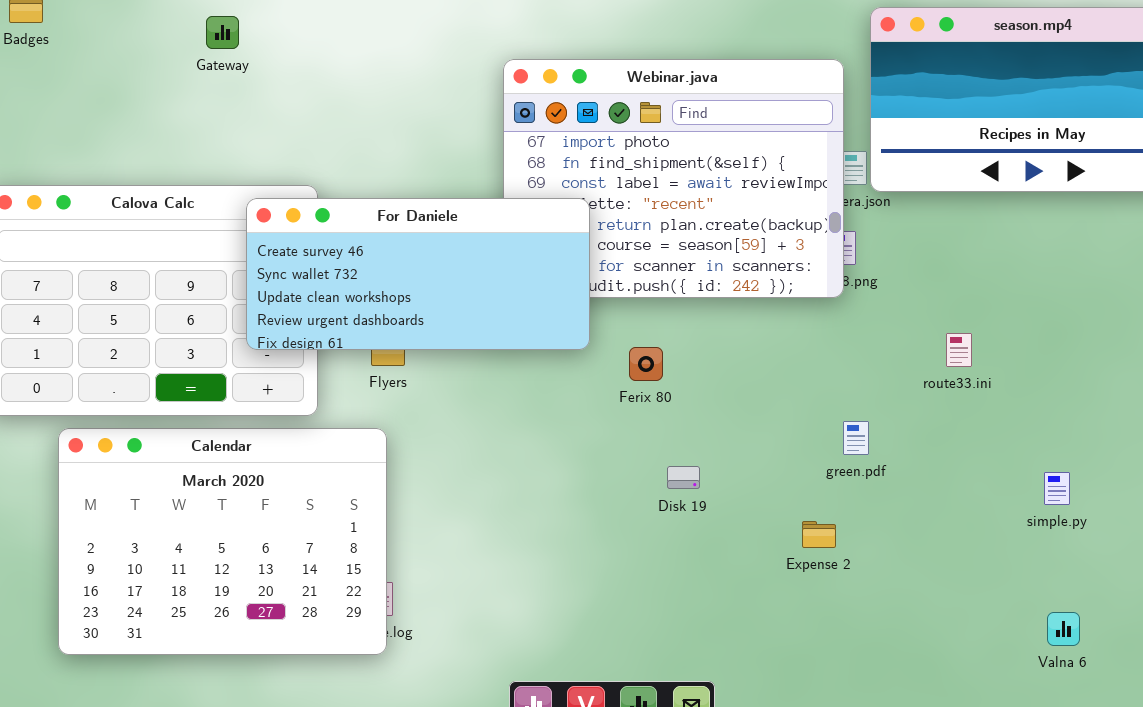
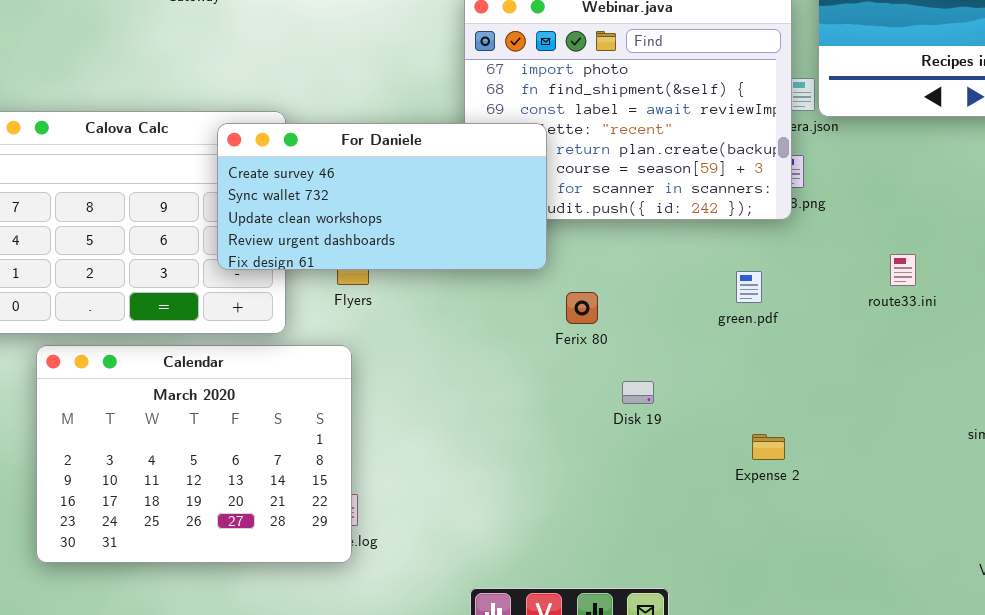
Ferix 80: [629,347,663,381] -> [566,292,598,324], moved
green.pdf: [843,421,869,455] -> [736,271,762,303], moved

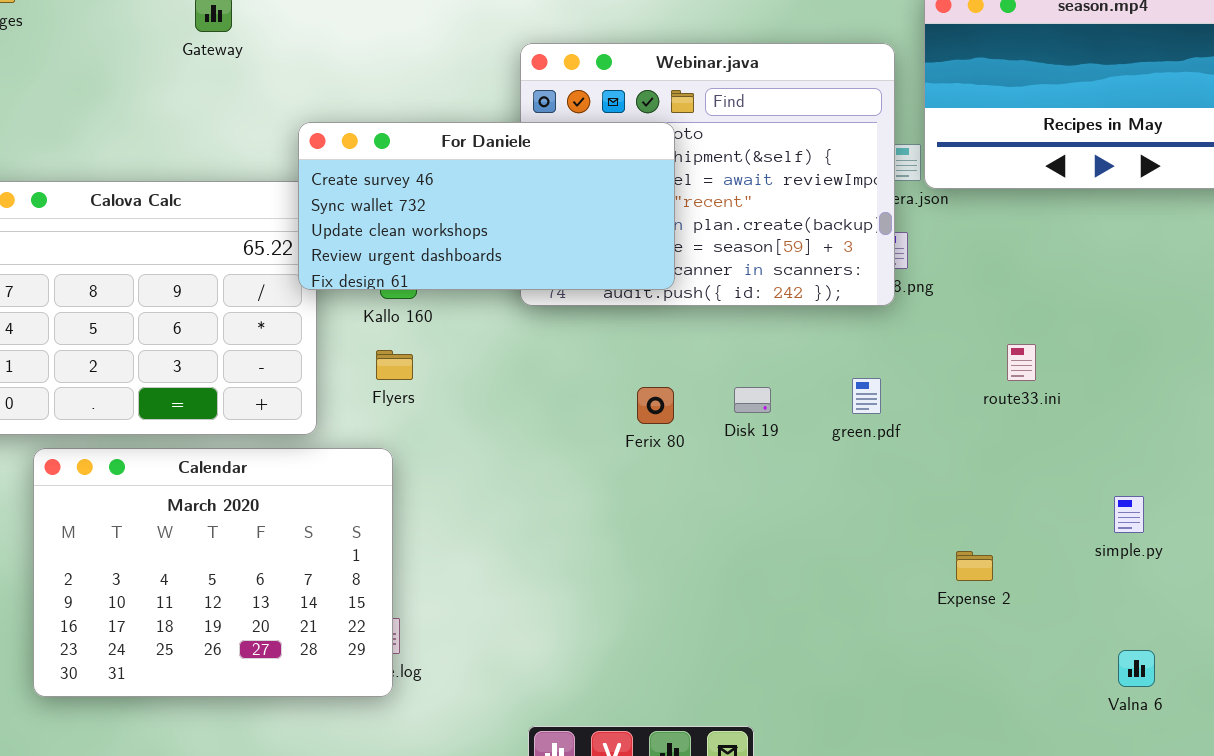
For Daniele: [217,123,547,270] -> [298,122,675,290], moved
green.pdf: [736,271,762,303] -> [852,378,881,414], moved
Disk 19: [622,381,654,404] -> [734,387,771,413], moved
Expense 2: [752,434,785,460] -> [956,551,993,581], moved

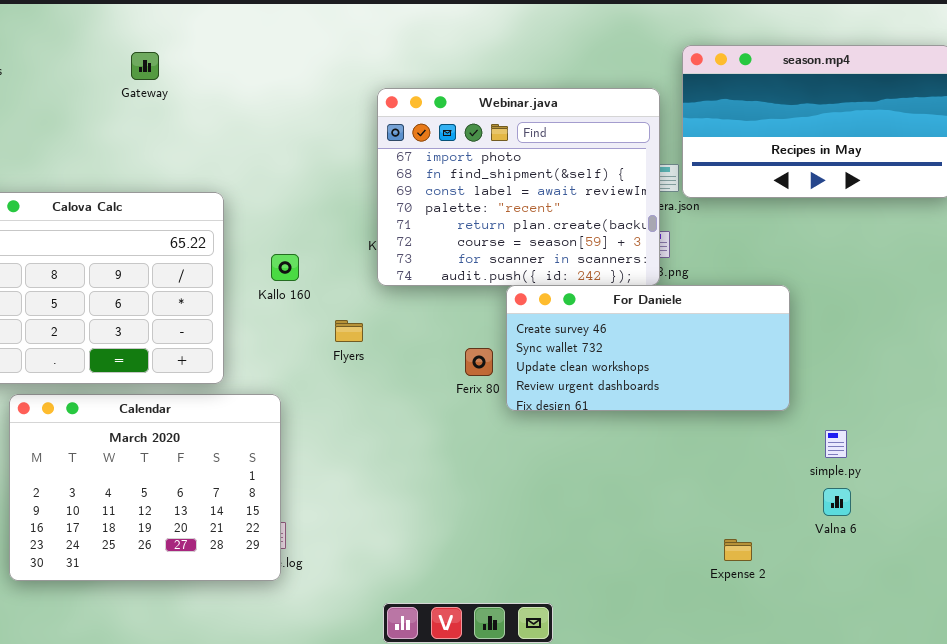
For Daniele: [298,122,675,290] -> [506,285,790,411], moved
Flyers: [376,350,413,380] -> [335,320,363,342], moved
Expense 2: [956,551,993,581] -> [724,539,752,561], moved
Valna 6: [1118,650,1155,687] -> [823,488,851,516], moved

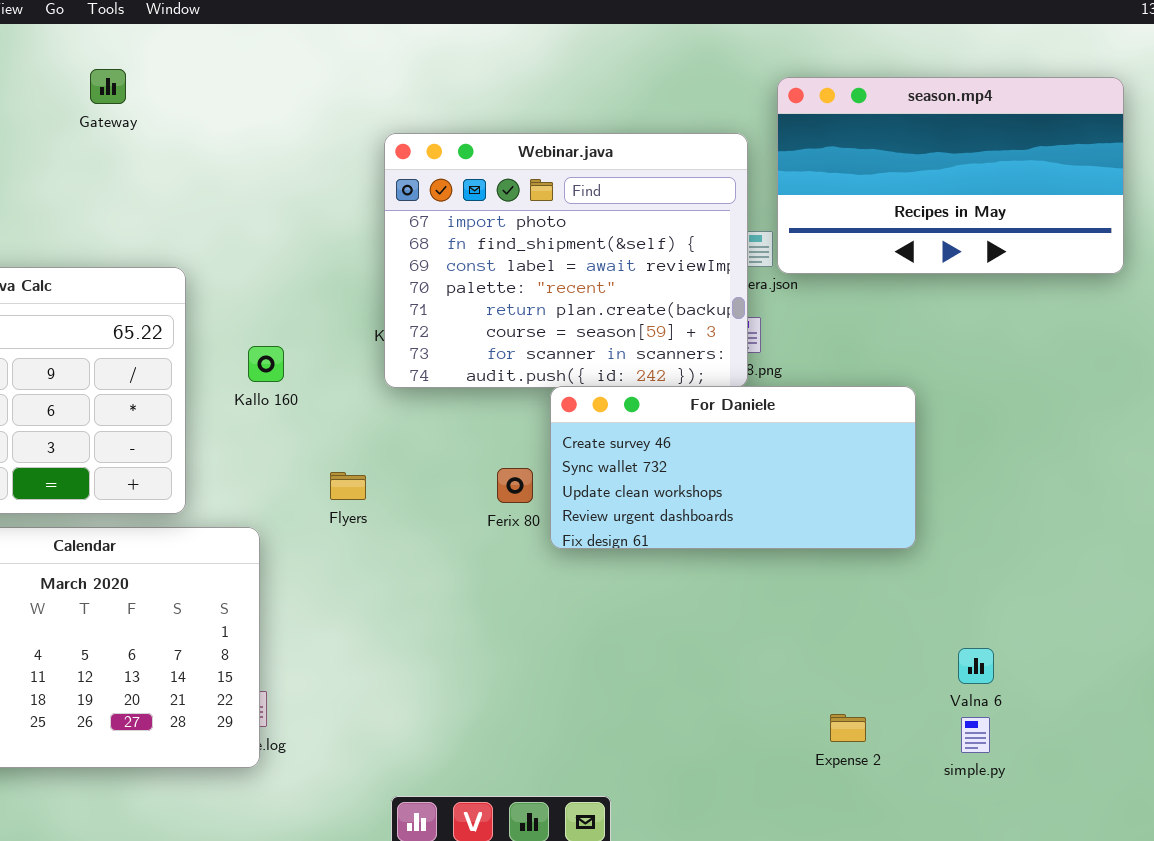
Gateway: [131,52,159,80] -> [90,69,126,104], moved
Flyers: [335,320,363,342] -> [330,472,366,500], moved
simple.py: [825,430,847,458] -> [961,717,990,753], moved

